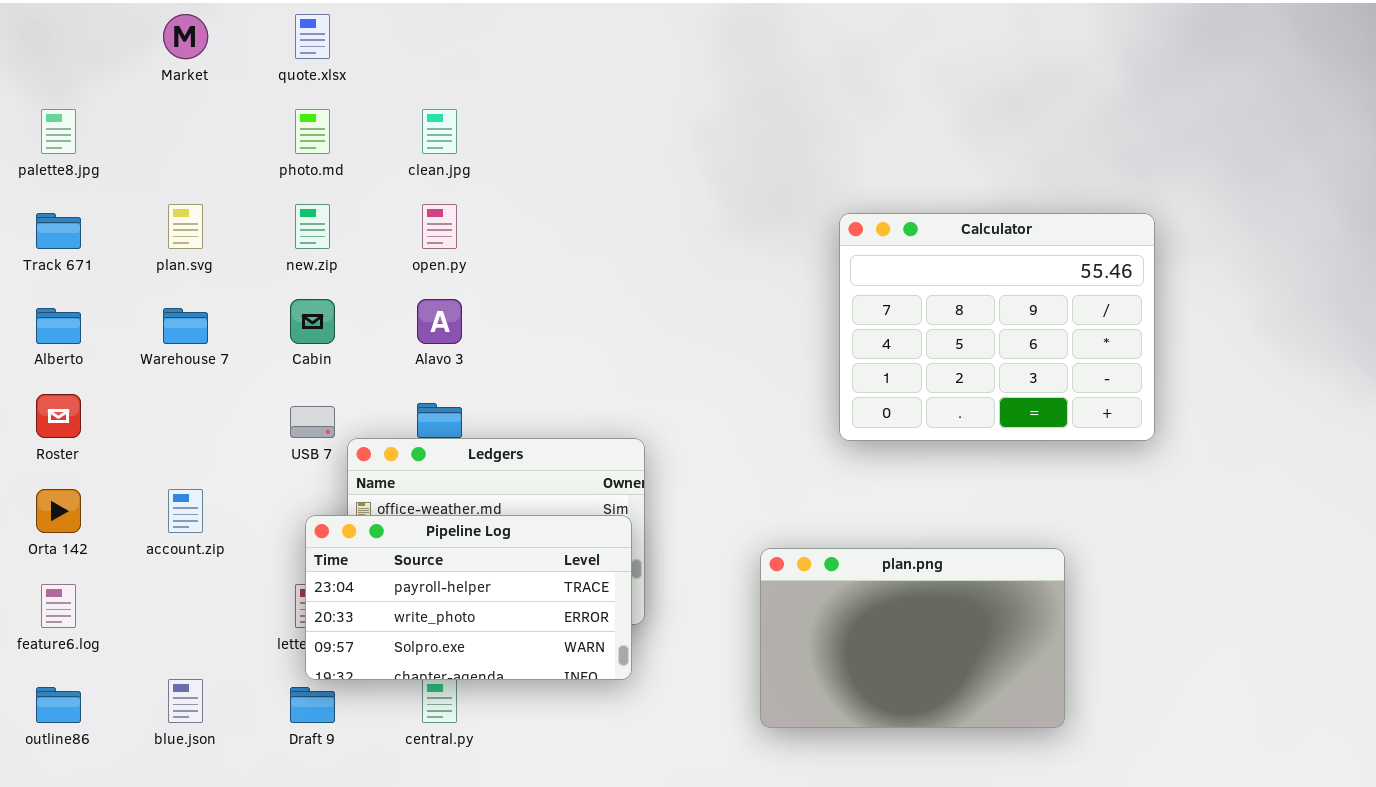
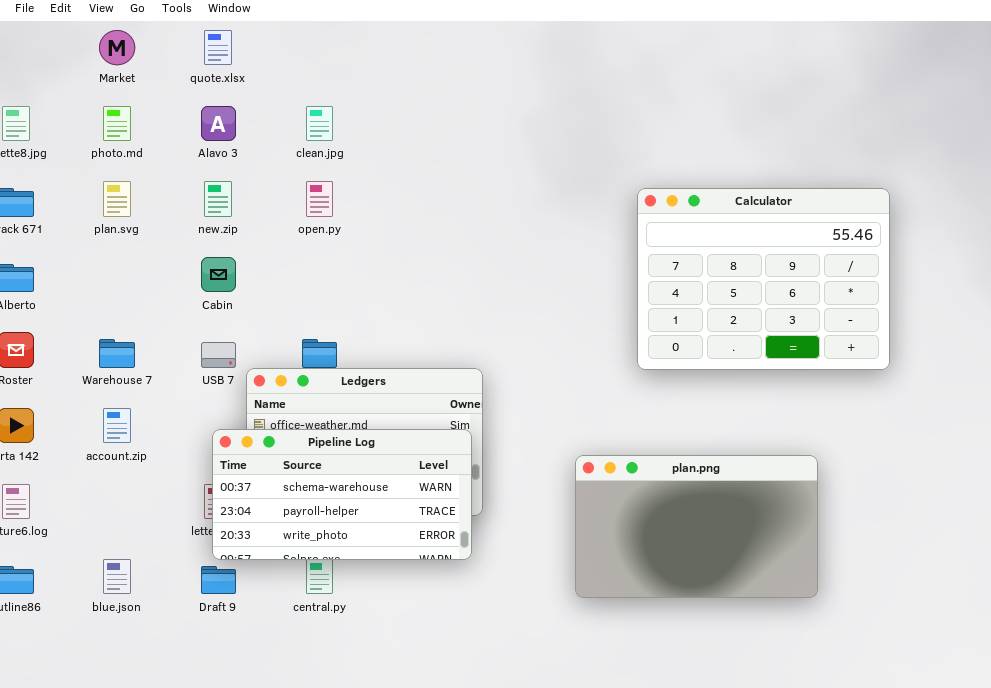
photo.md: [295,109,330,154] -> [103,106,131,141], moved
Alavo 3: [417,299,462,344] -> [201,106,236,141], moved
Warehouse 7: [163,308,208,344] -> [99,339,135,368], moved
Pipeline Log: [305,515,632,680] -> [212,429,472,560], scrolled up 1 row

